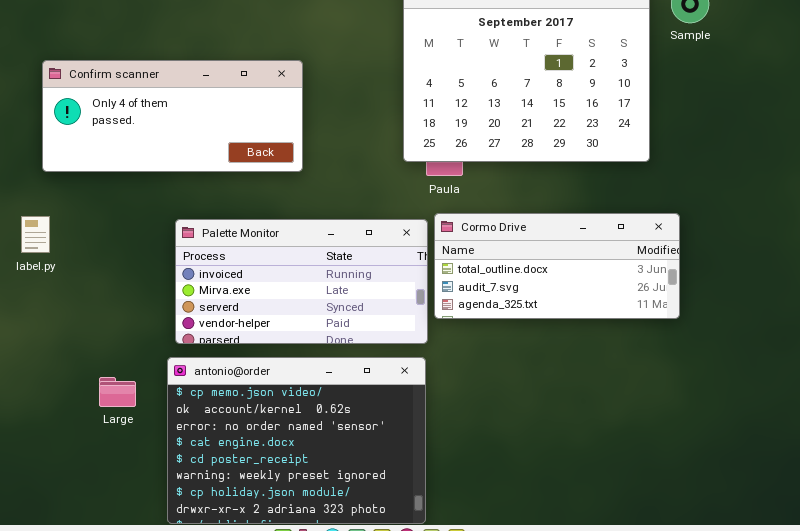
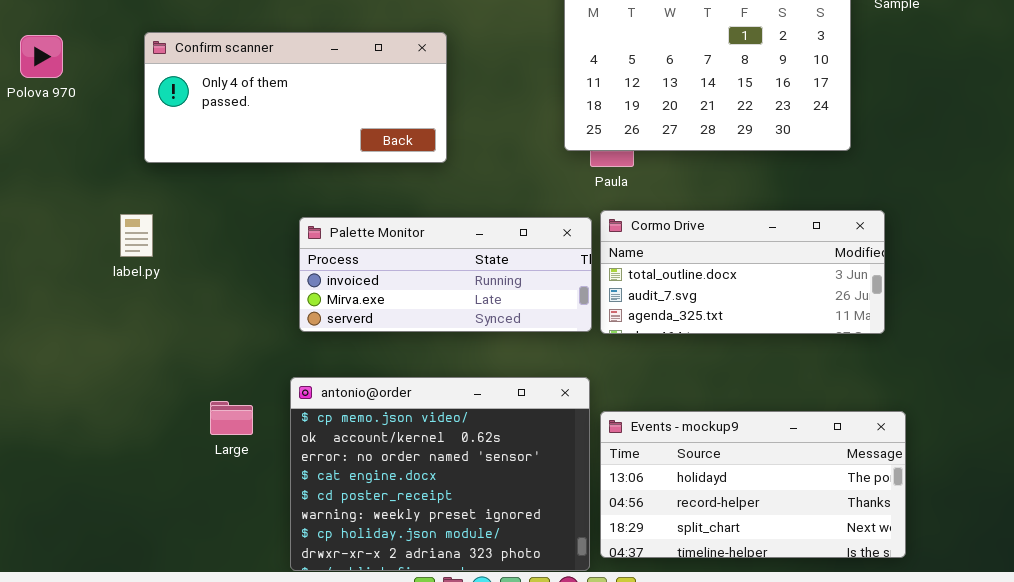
Palette Monitor: [175,219,428,344] -> [299,217,592,332], resized
Events - mockup9: none -> [600,411,906,558], opened

